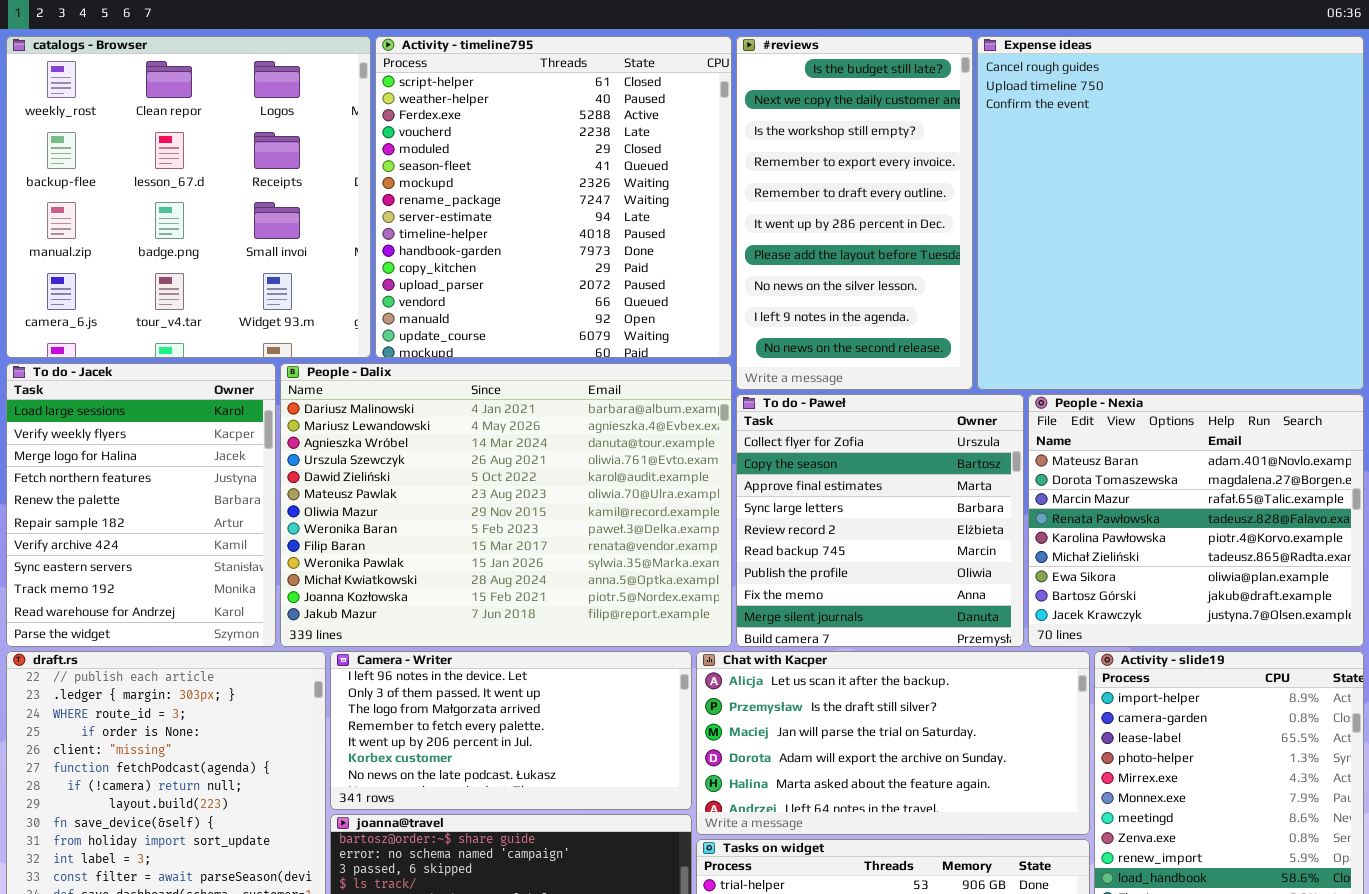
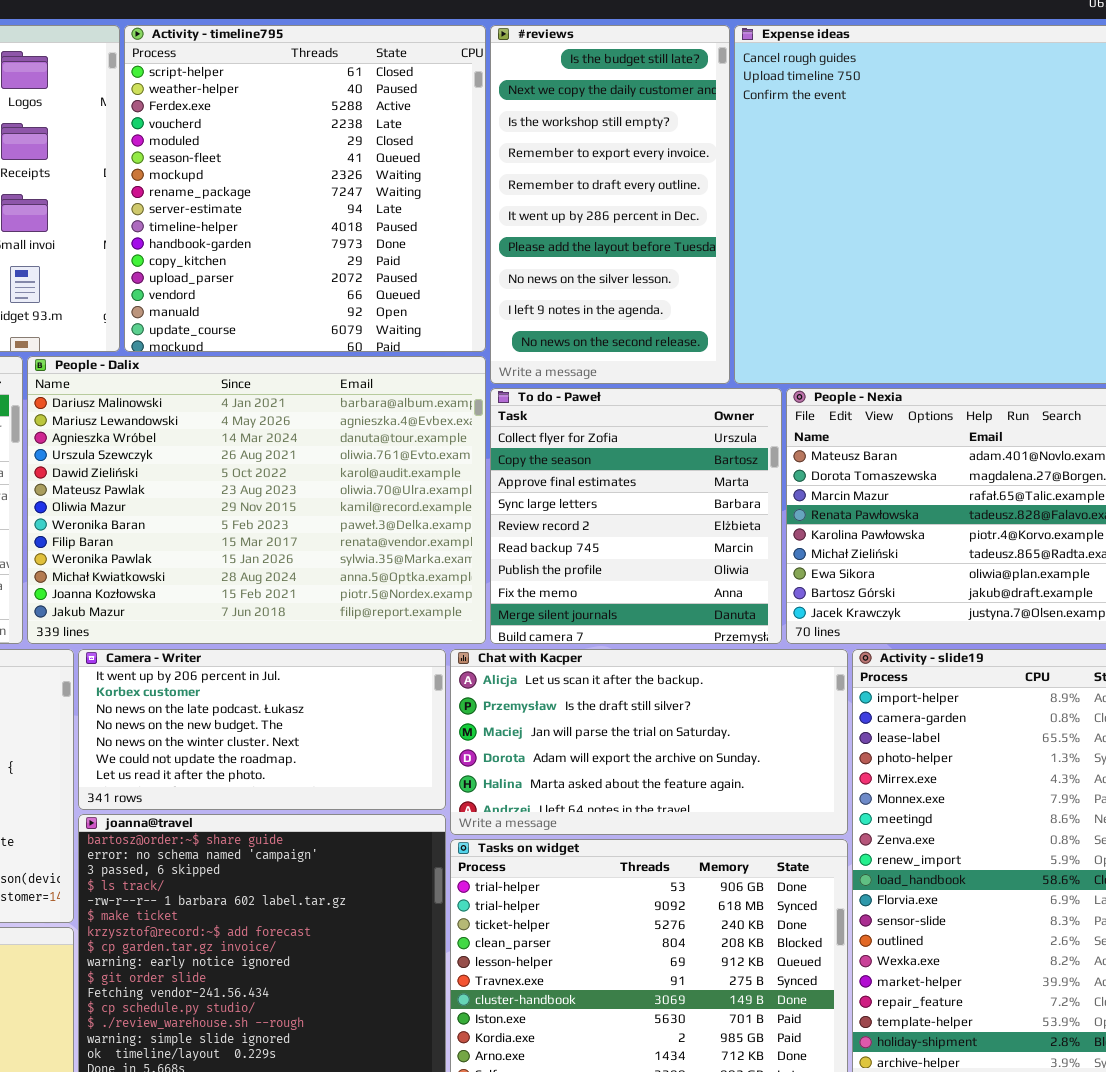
Camera - Writer: [330,651,692,810] -> [78,649,446,810], scrolled down 4 rows

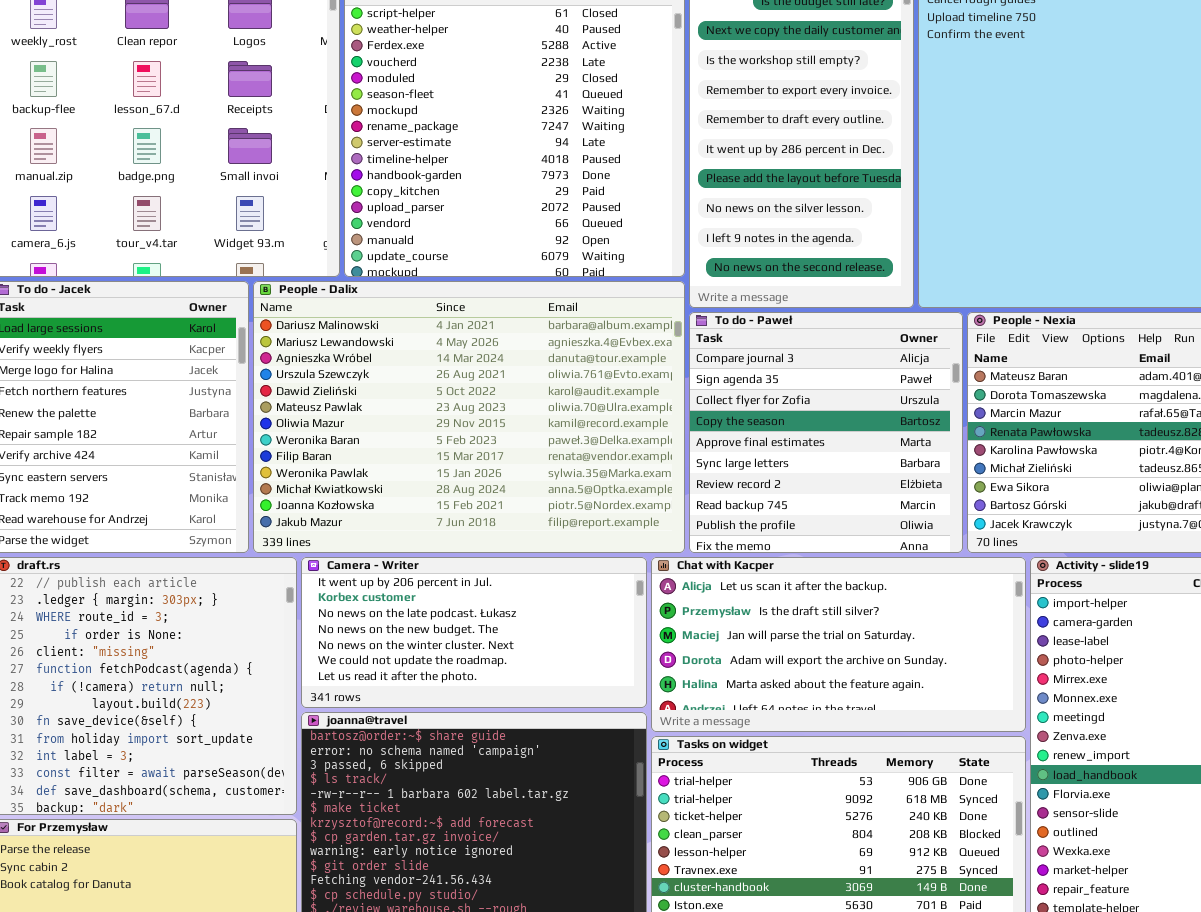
To do - Paweł: [490,388,782,644] -> [689,312,963,553], scrolled up 2 rows

